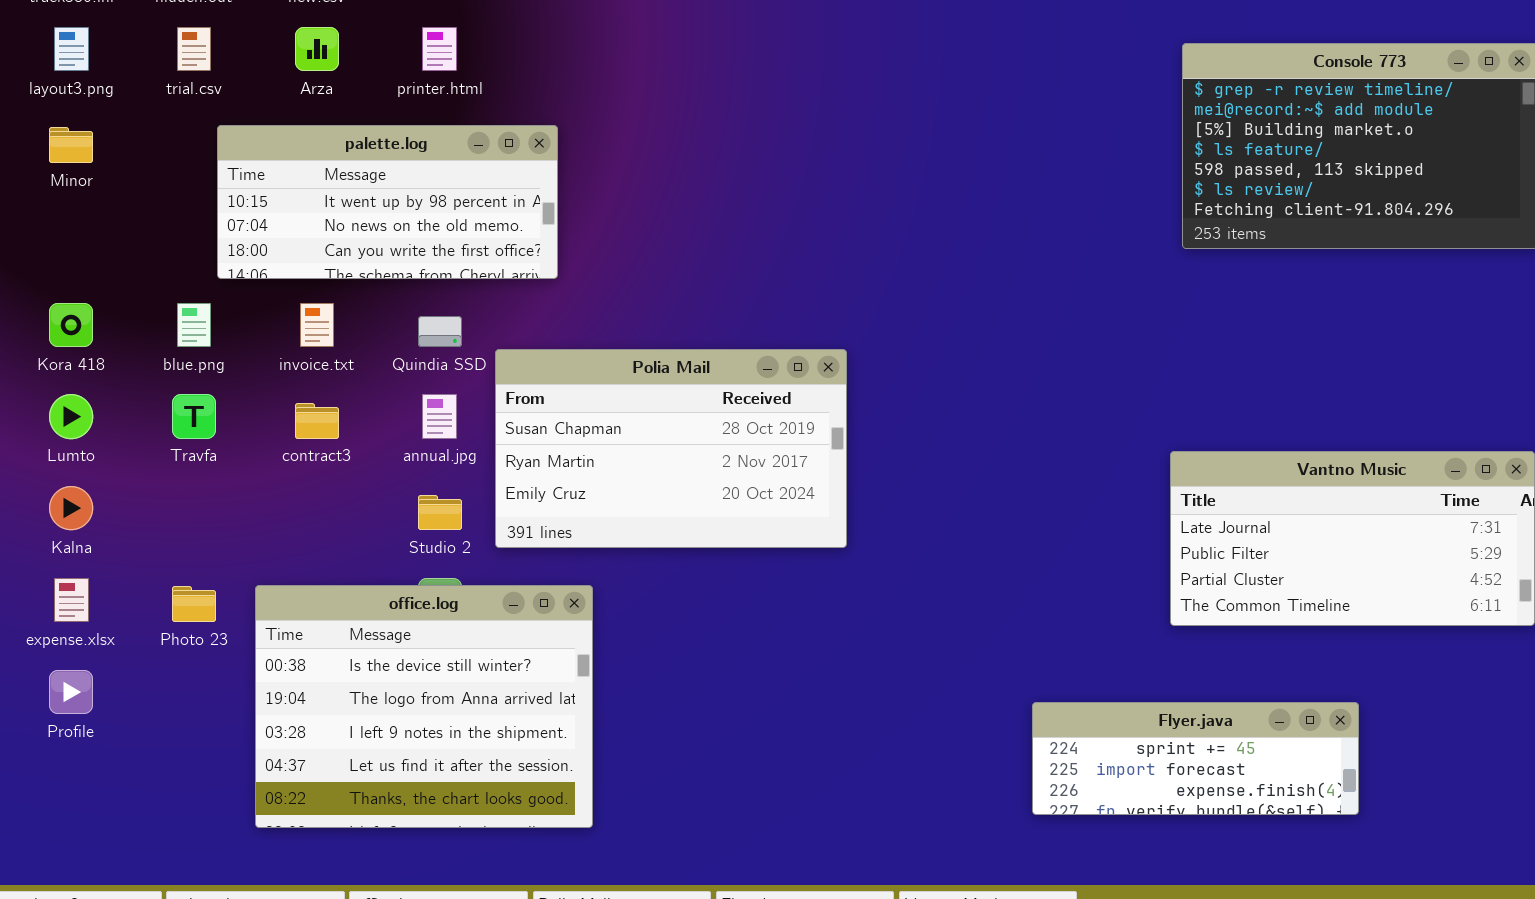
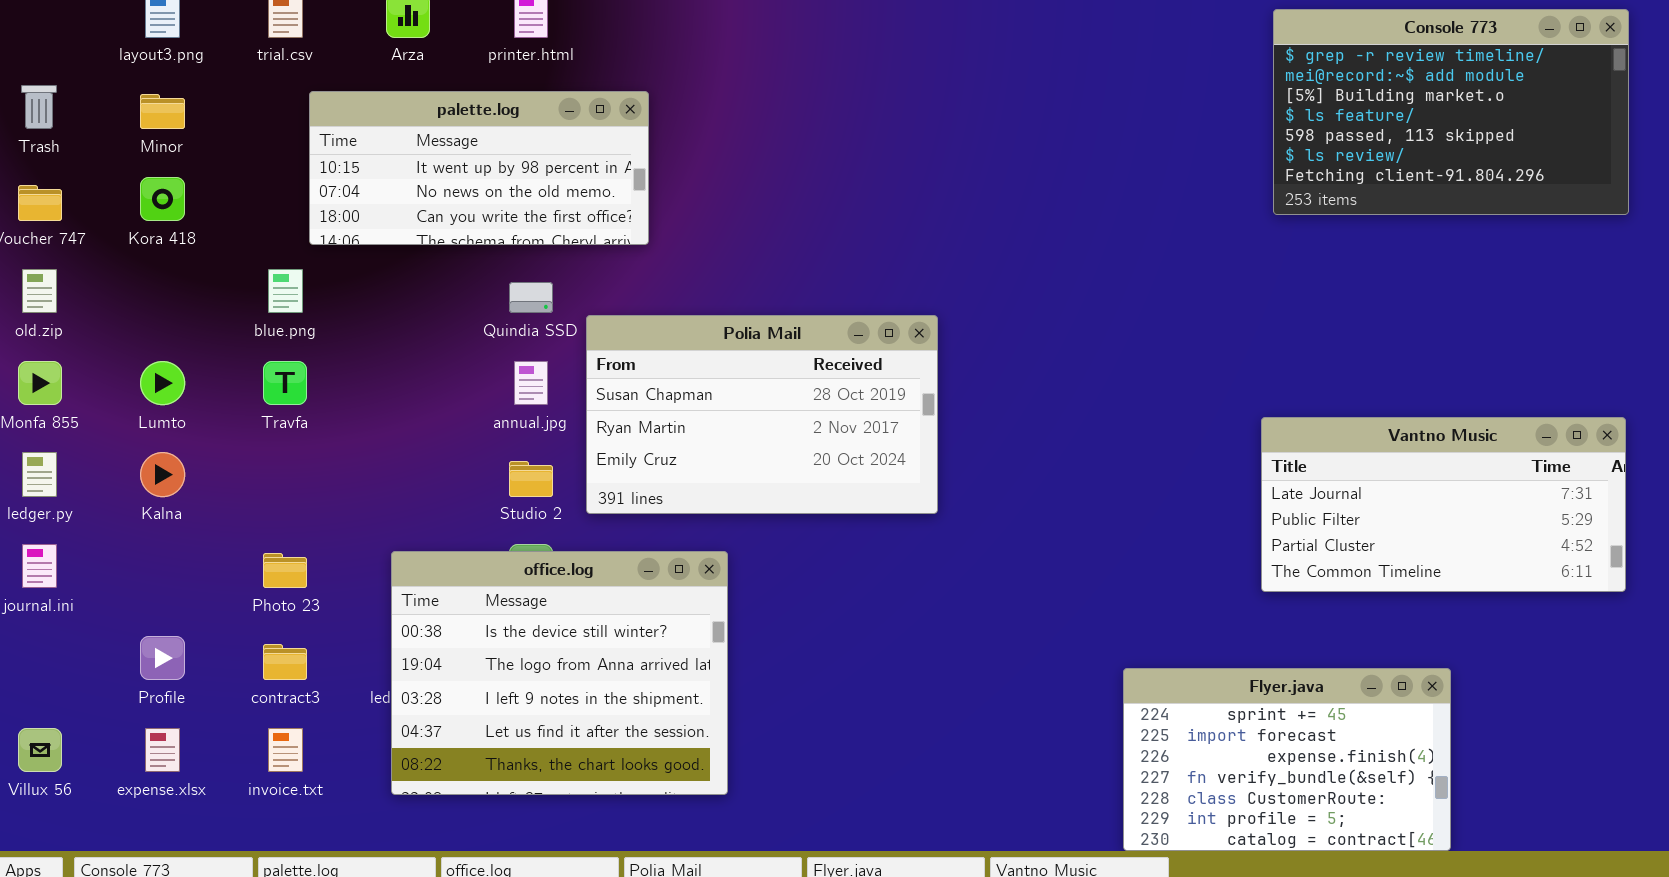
Kora 418: [49,303,93,347] -> [140,177,185,221], moved
invoice.txt: [300,303,334,347] -> [268,728,303,772], moved
contract3: [295,403,339,439] -> [263,644,307,680], moved
expense.xlsx: [54,578,89,622] -> [145,728,180,772], moved
office.log: [255,585,593,828] -> [391,551,728,795], moved
Flyer.java: [1032,702,1359,815] -> [1123,668,1451,851], resized

